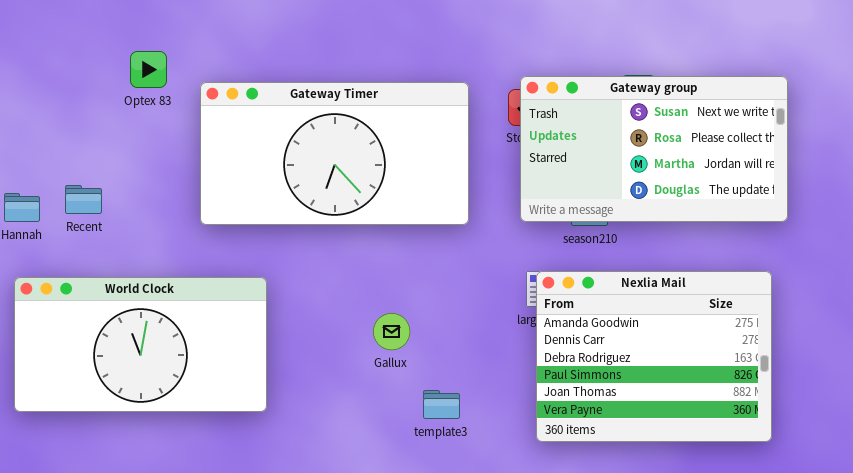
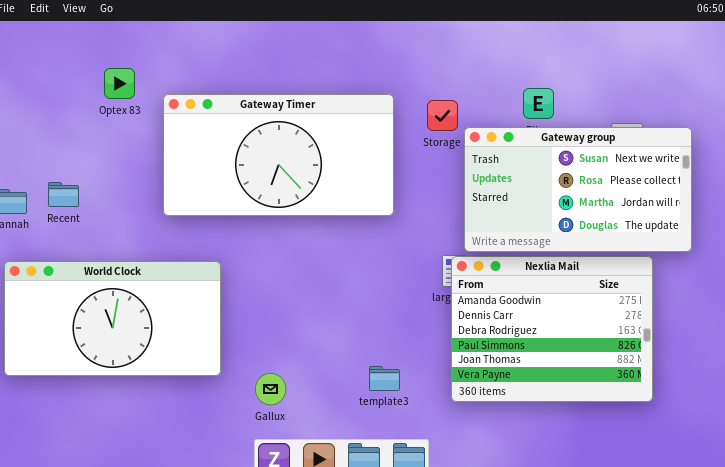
Gateway group: [520,76,788,222] -> [464,127,692,252], moved
Gallux: [373,313,410,350] -> [255,373,286,405], moved
template3: [423,390,460,419] -> [369,366,400,391], moved

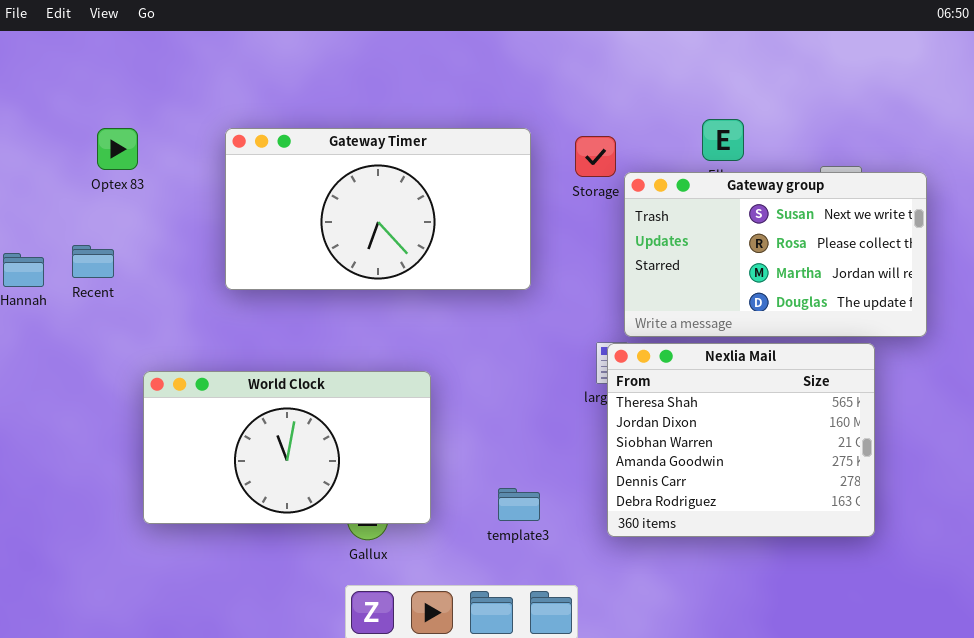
Optex 83: [104,68,135,99] -> [97,128,138,170], moved
Nexlia Mail: [451,256,653,402] -> [607,343,875,537], scrolled up 3 rows
World Clock: [4,261,221,376] -> [143,371,431,524], moved

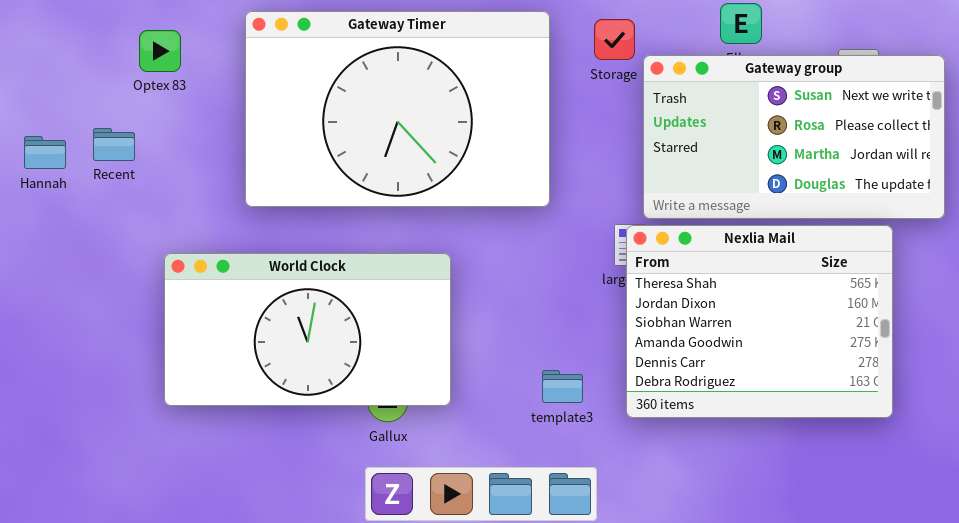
Optex 83: [97,128,138,170] -> [139,30,181,72], moved
Gateway Timer: [225,128,531,290] -> [245,11,550,207], resized
template3: [498,488,540,521] -> [542,370,583,403], moved

